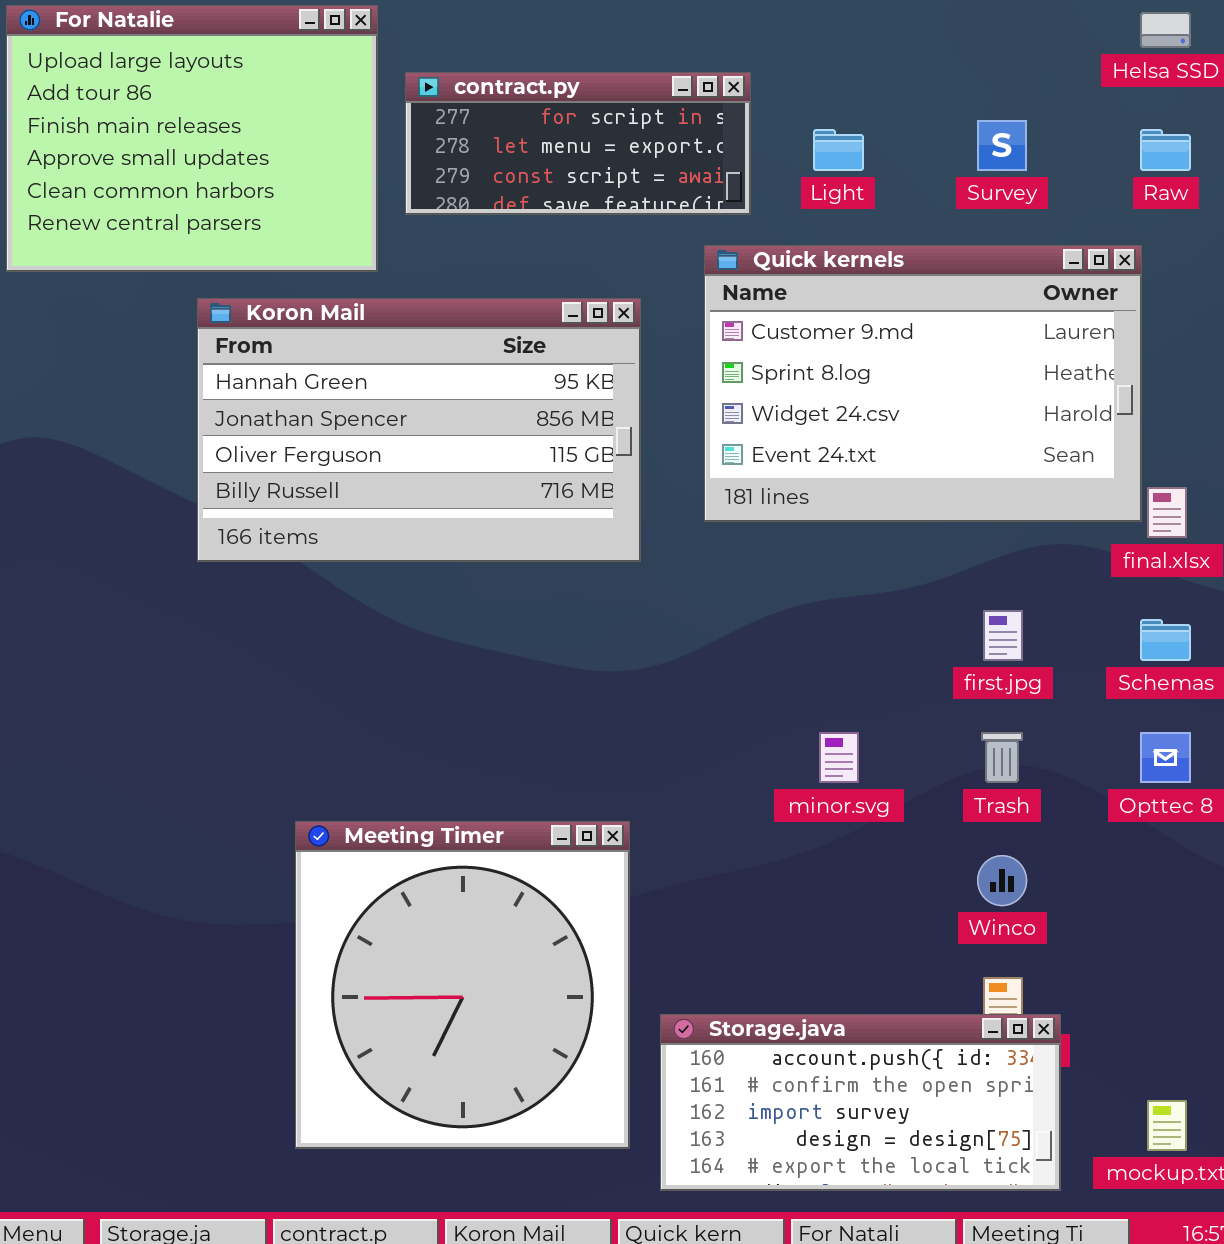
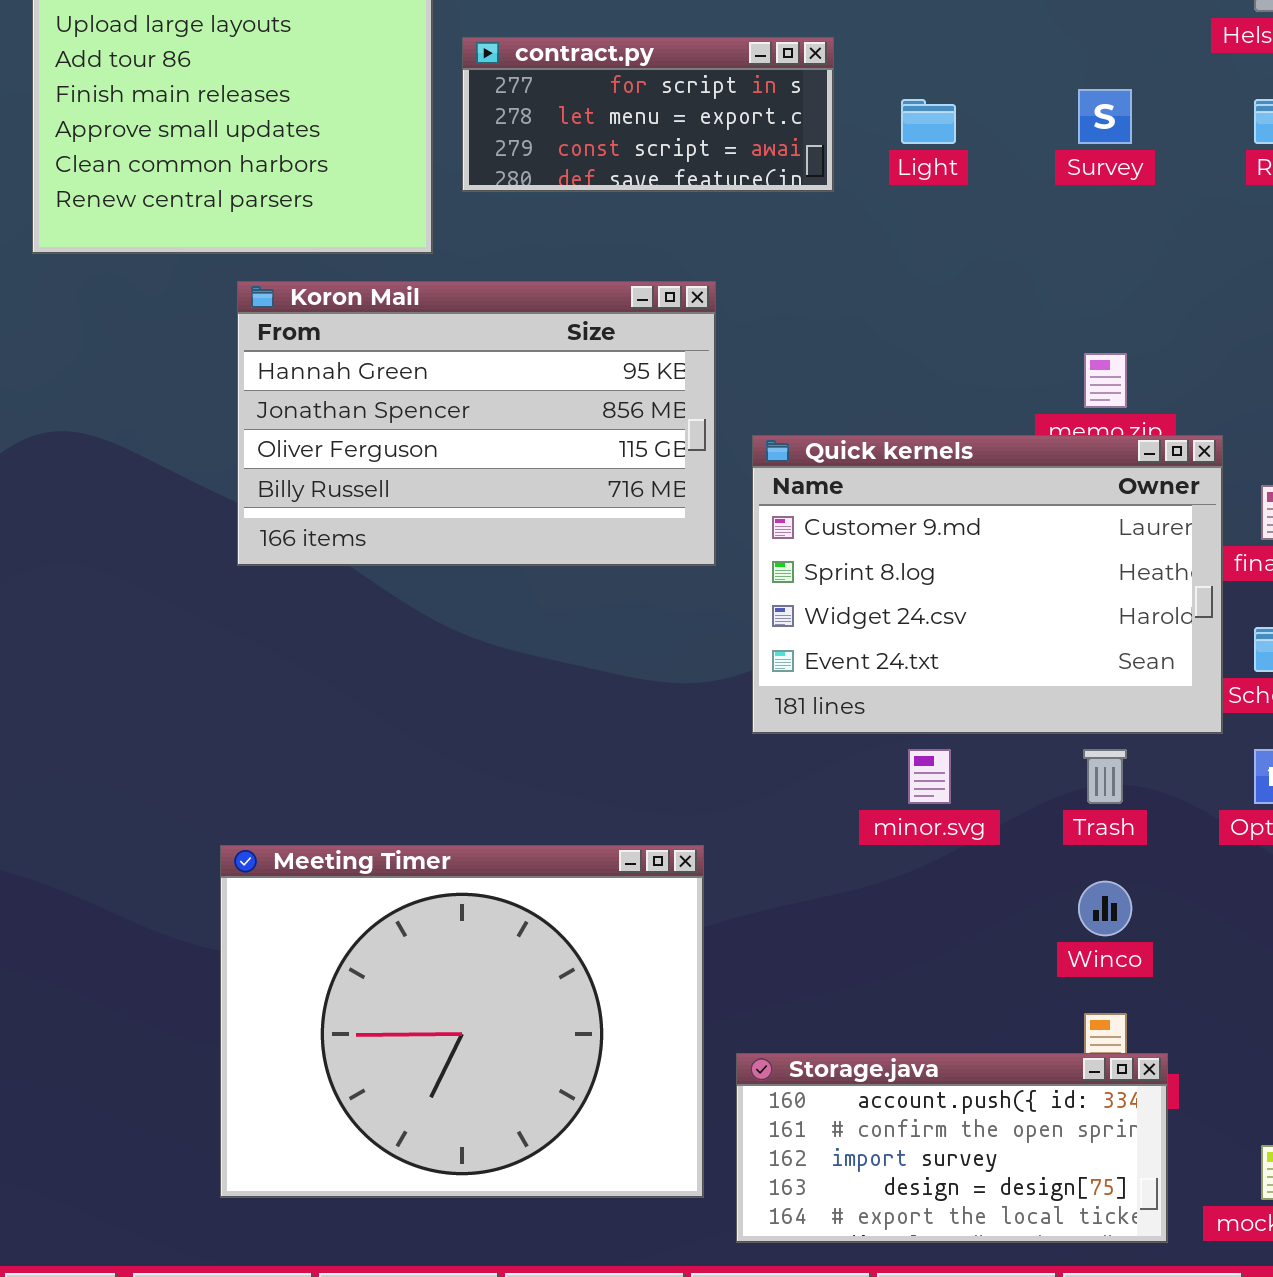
Quick kernels: [704,245,1142,522] -> [752,435,1223,734], moved
Meeting Timer: [295,821,630,1149] -> [220,845,704,1198], resized

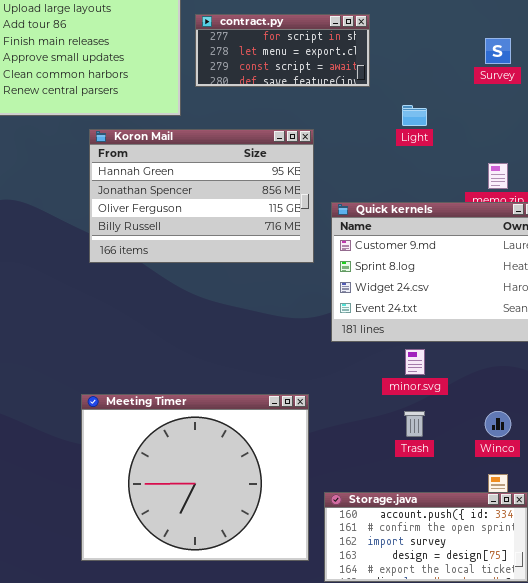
Light: [901,99,956,144] -> [402,105,427,126], moved
Trash: [1083,749,1127,804] -> [404,411,425,437], moved

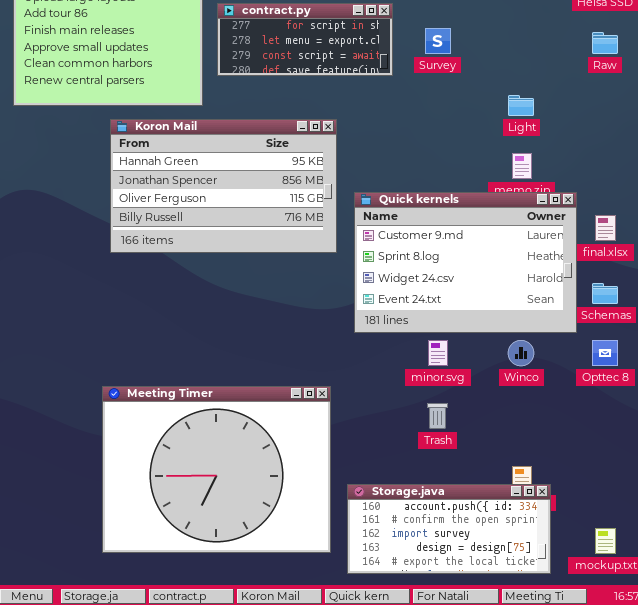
Survey: [485,38,511,64] -> [425,28,451,54], moved
Light: [402,105,427,126] -> [508,95,534,116], moved
Winco: [485,411,511,437] -> [508,340,534,366], moved

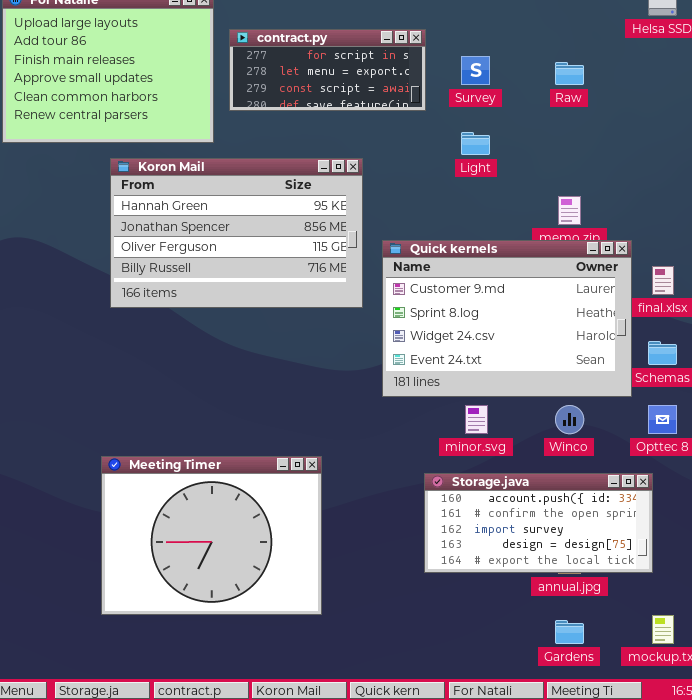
Raw: [592,32,618,54] -> [555,62,584,85], moved
Light: [508,95,534,116] -> [461,132,490,155], moved
Meeting Timer: [102,386,331,553] -> [101,456,322,615], resized
Storage.java: [347,484,551,574] -> [424,473,653,573], moved

